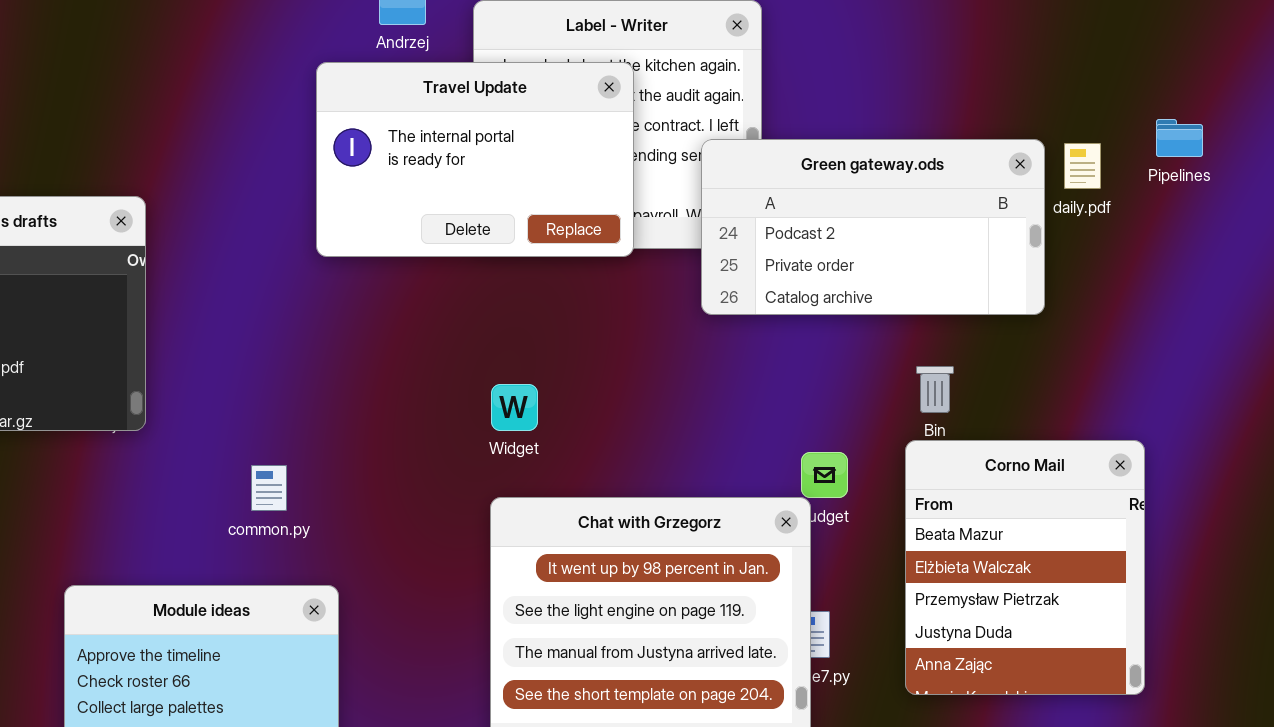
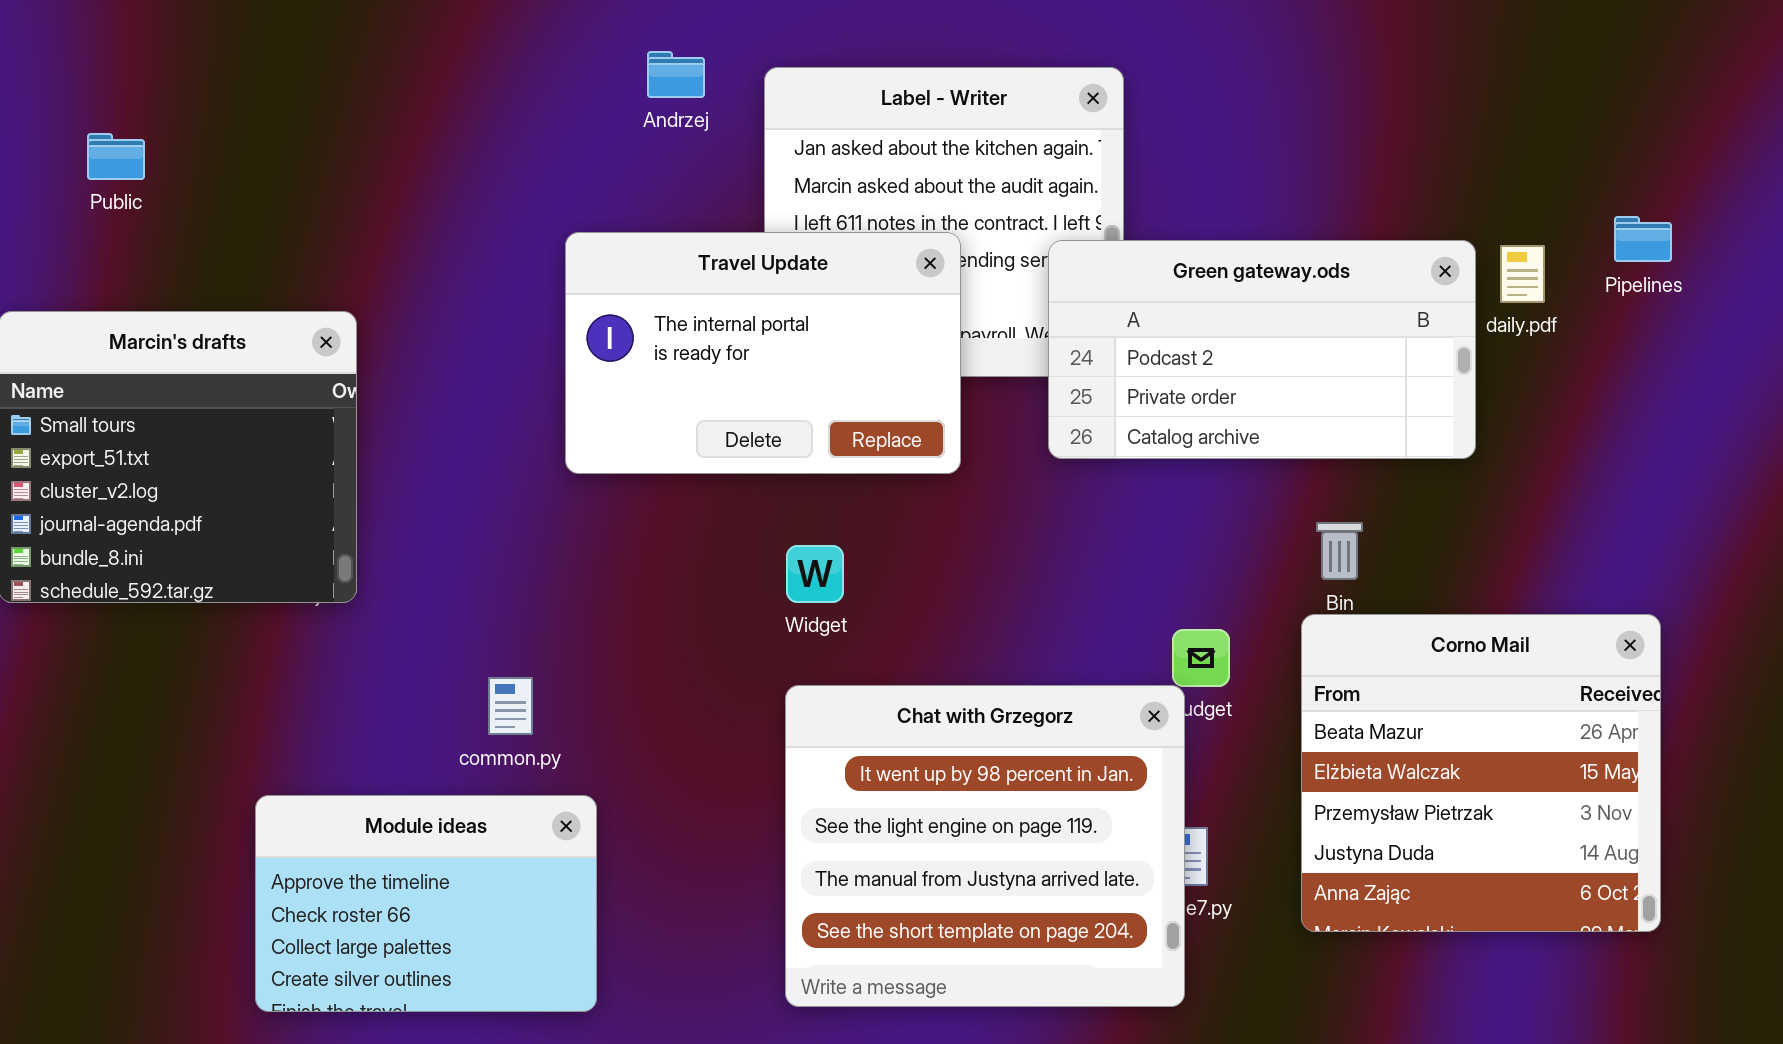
Travel Update: [316,62,634,257] -> [565,232,961,474], moved
Corno Mail: [905,440,1145,695] -> [1301,614,1661,932], resized
common.py: [251,465,287,511] -> [488,677,533,735], moved

